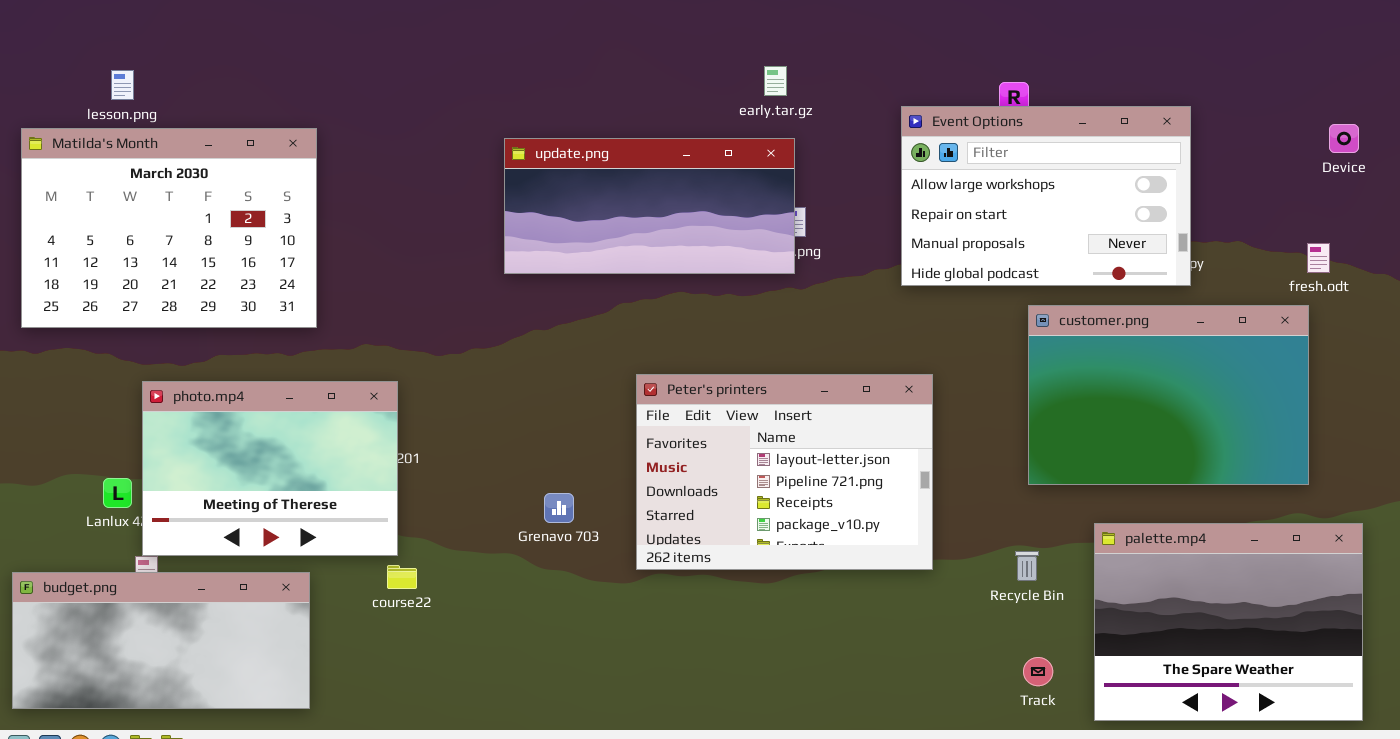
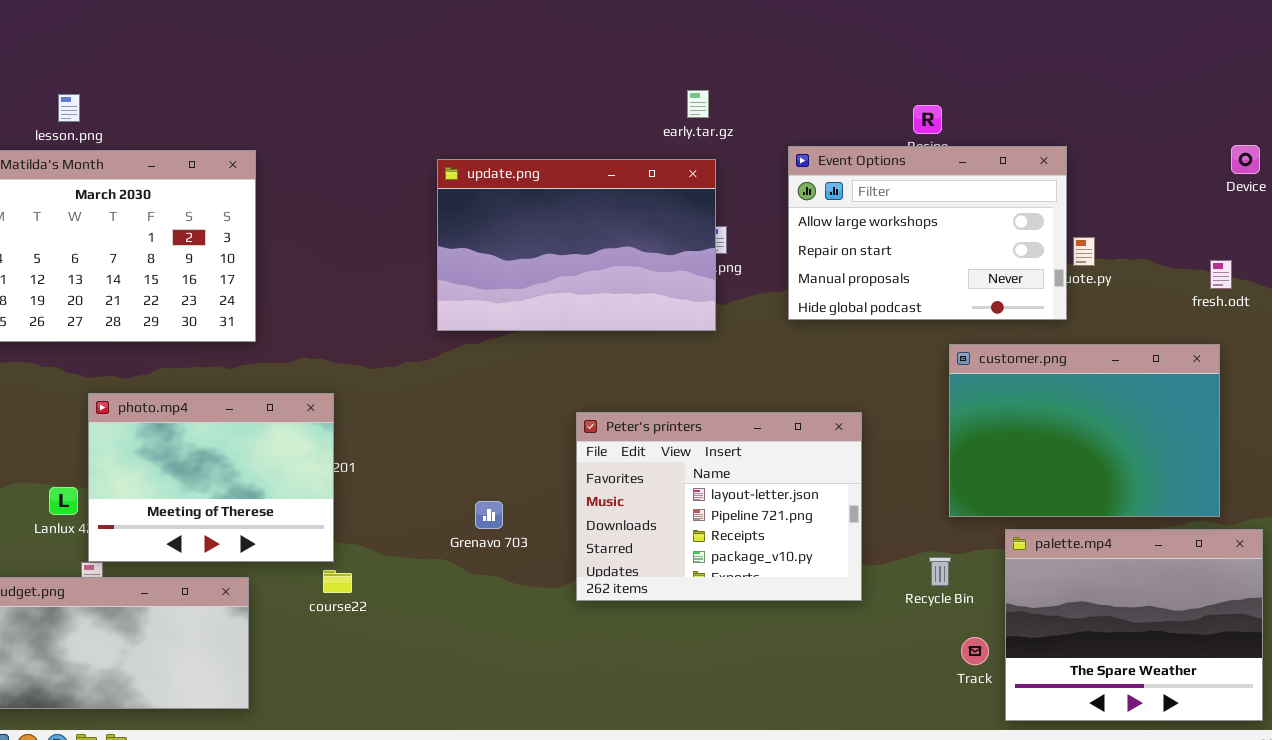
Event Options: [901,106,1191,286] -> [788,146,1067,320], moved
update.png: [504,138,795,274] -> [437,159,716,331], resized
customer.png: [1028,305,1309,485] -> [949,344,1220,517], moved
Peter's printers: [636,374,933,570] -> [576,412,862,601], moved
Track: [1023,657,1053,686] -> [961,637,989,665], moved

